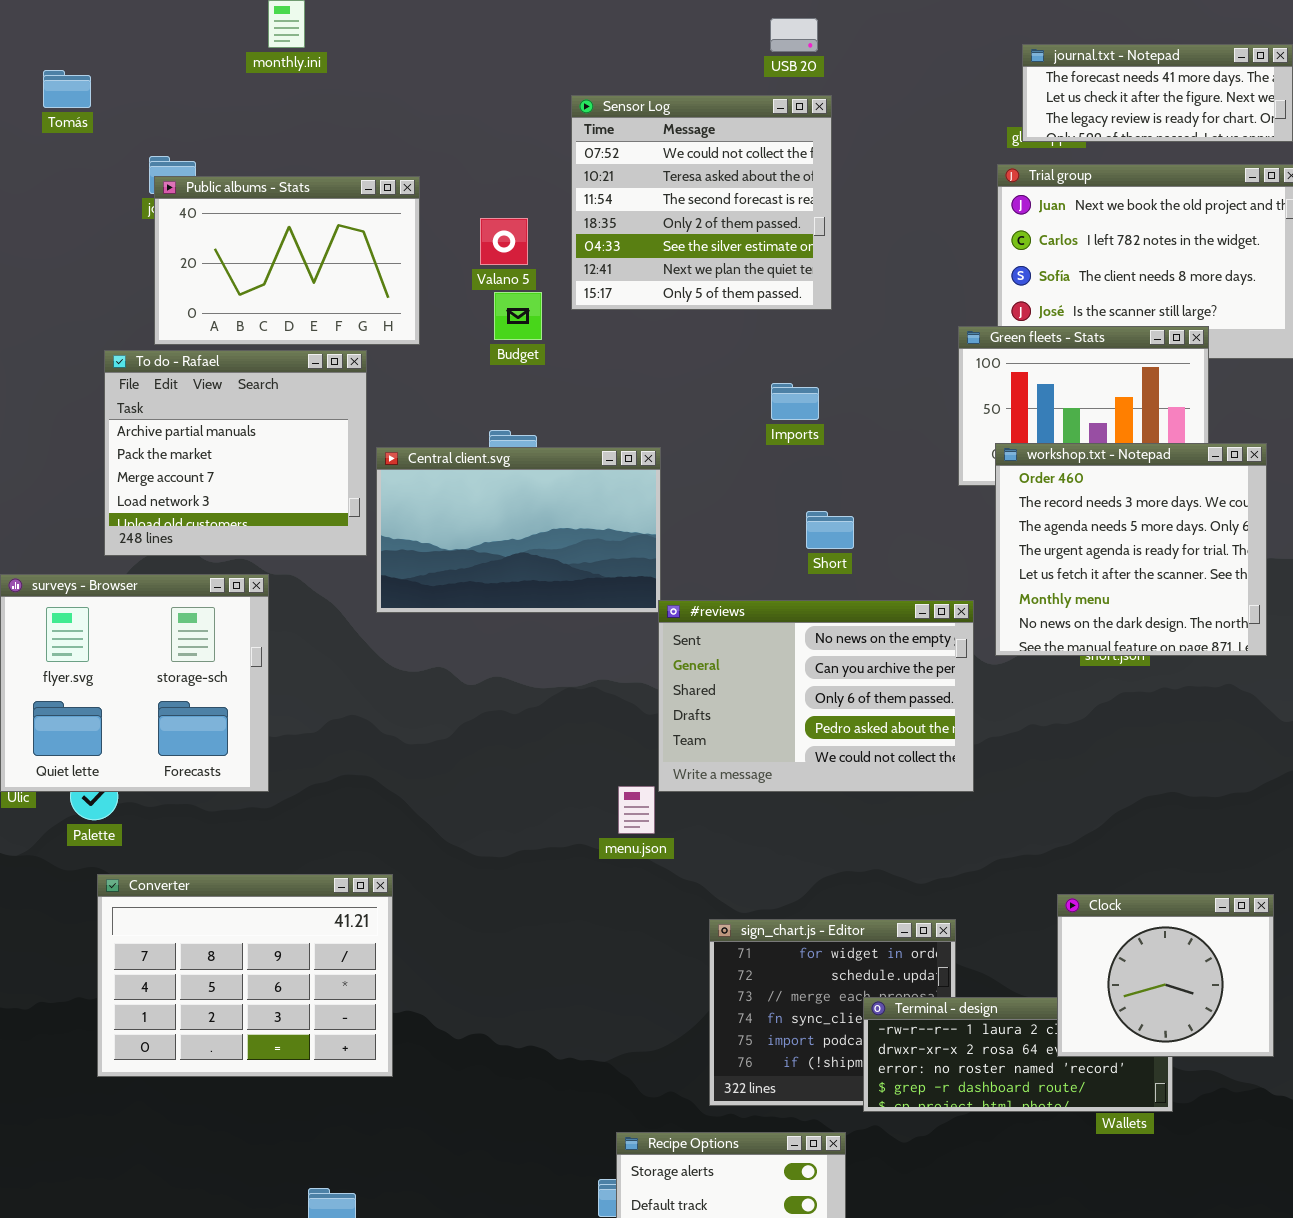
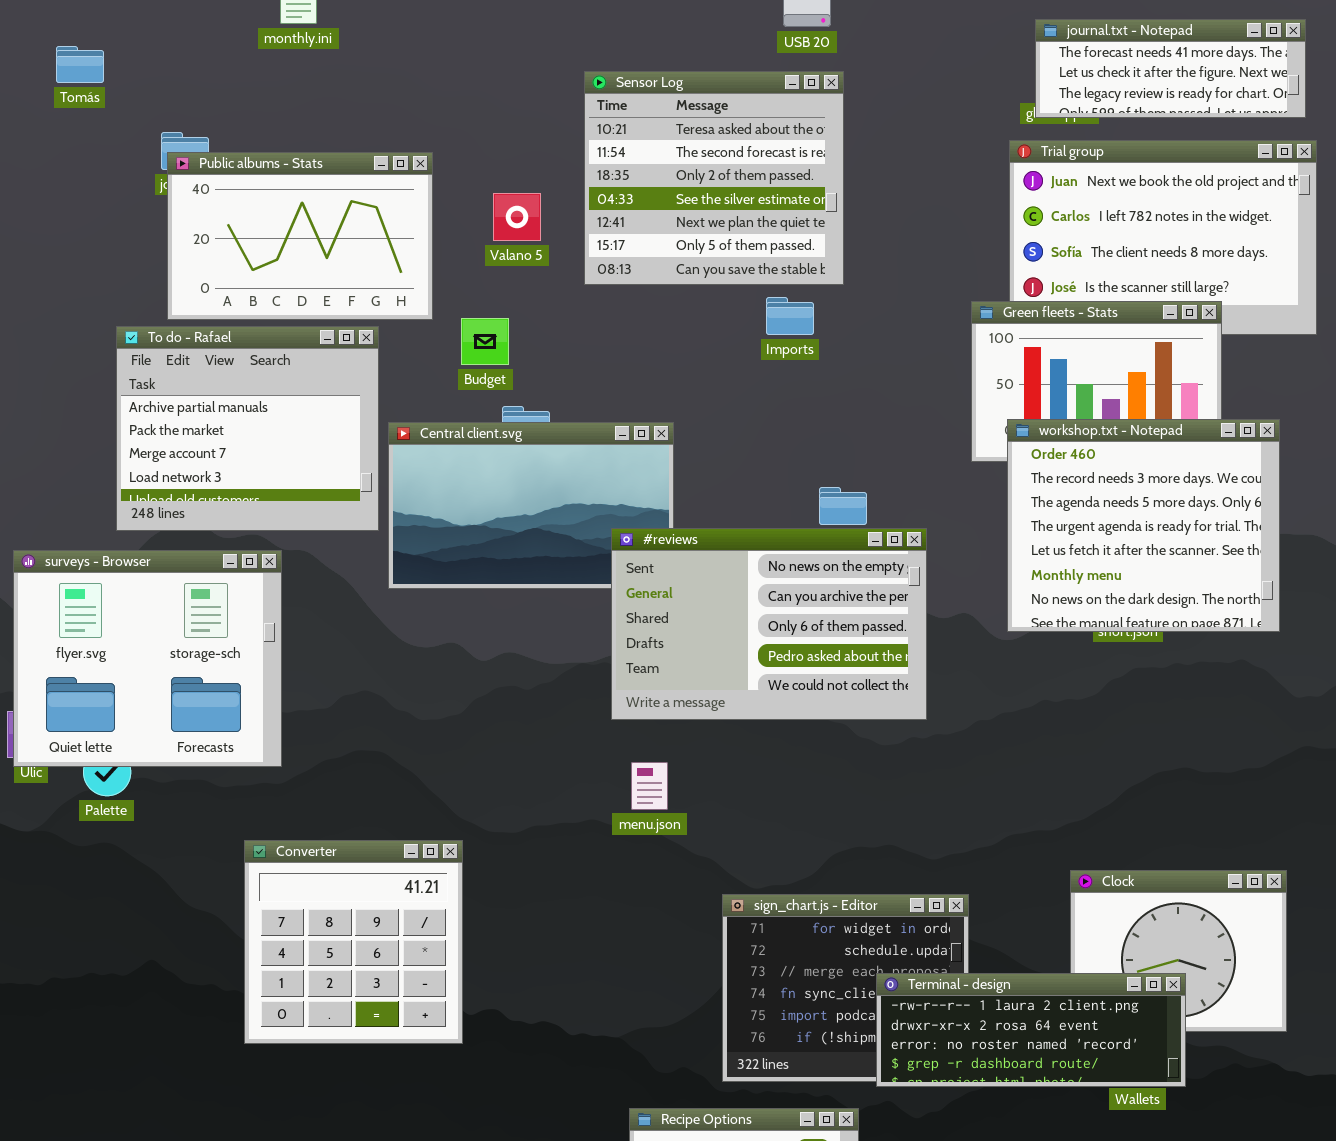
Sensor Log: [571,95,832,310] -> [584,71,844,285], scrolled down 1 row
Budget: [494,292,542,340] -> [461,318,509,365], moved
Imports: [771,383,819,420] -> [766,297,814,335], moved
#reviews: [658,600,974,792] -> [611,528,927,720], moved
Converter: [97,874,393,1077] -> [244,840,463,1044], moved, resized
Terminal - design: [863,997,1173,1112] -> [876,973,1186,1087], raised

